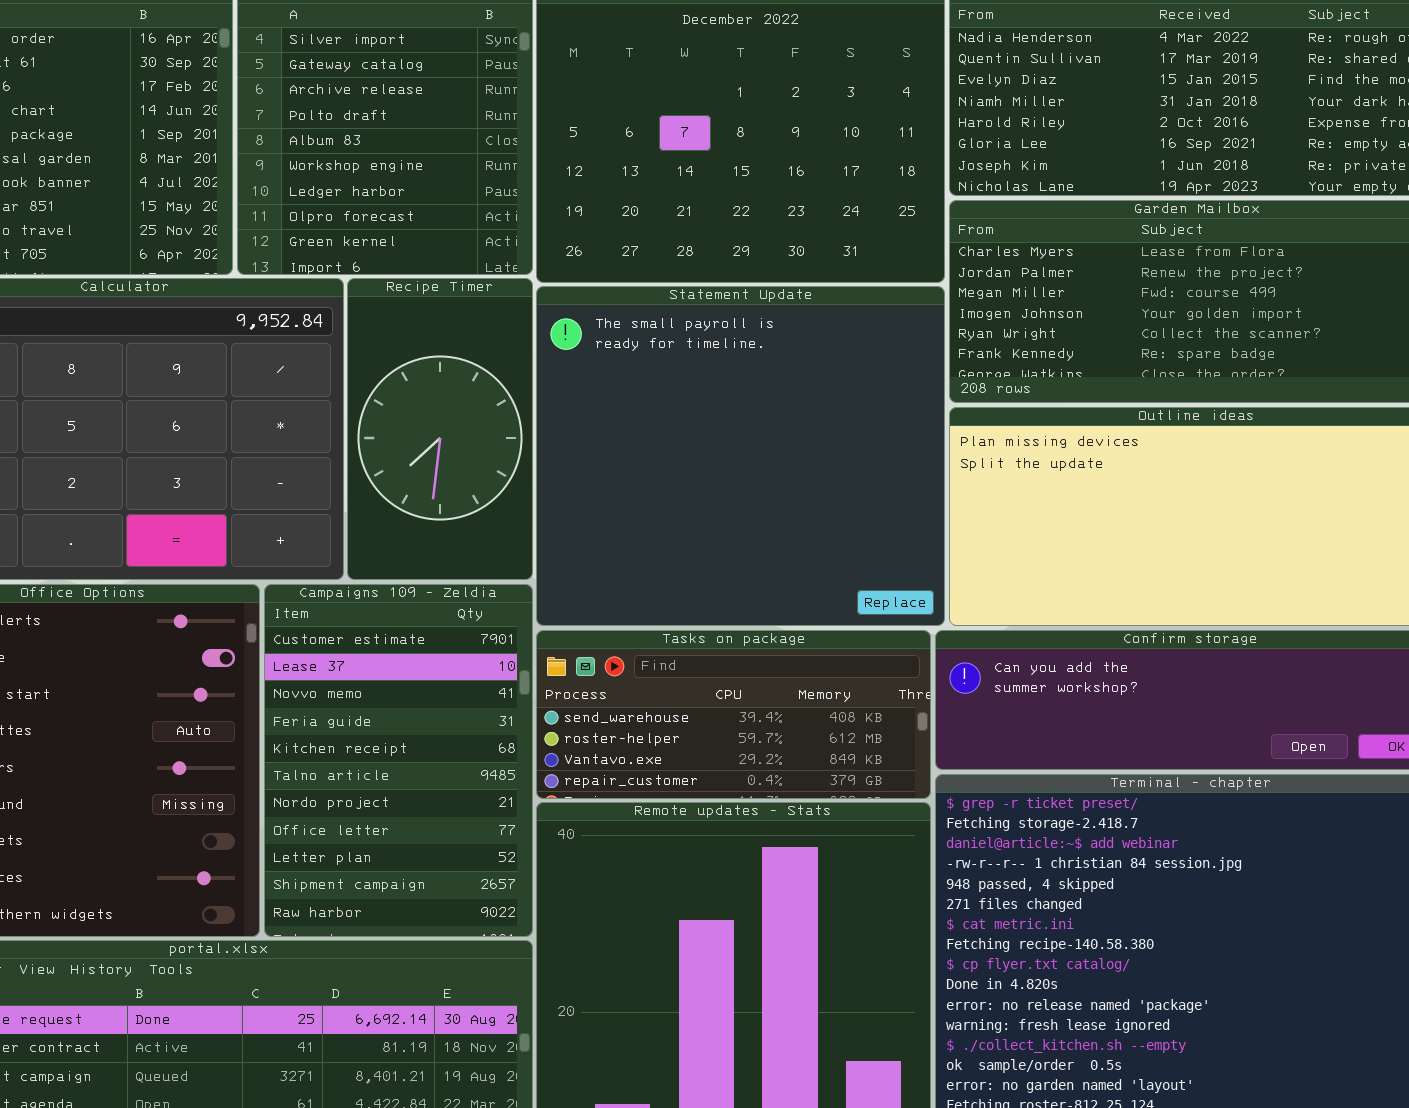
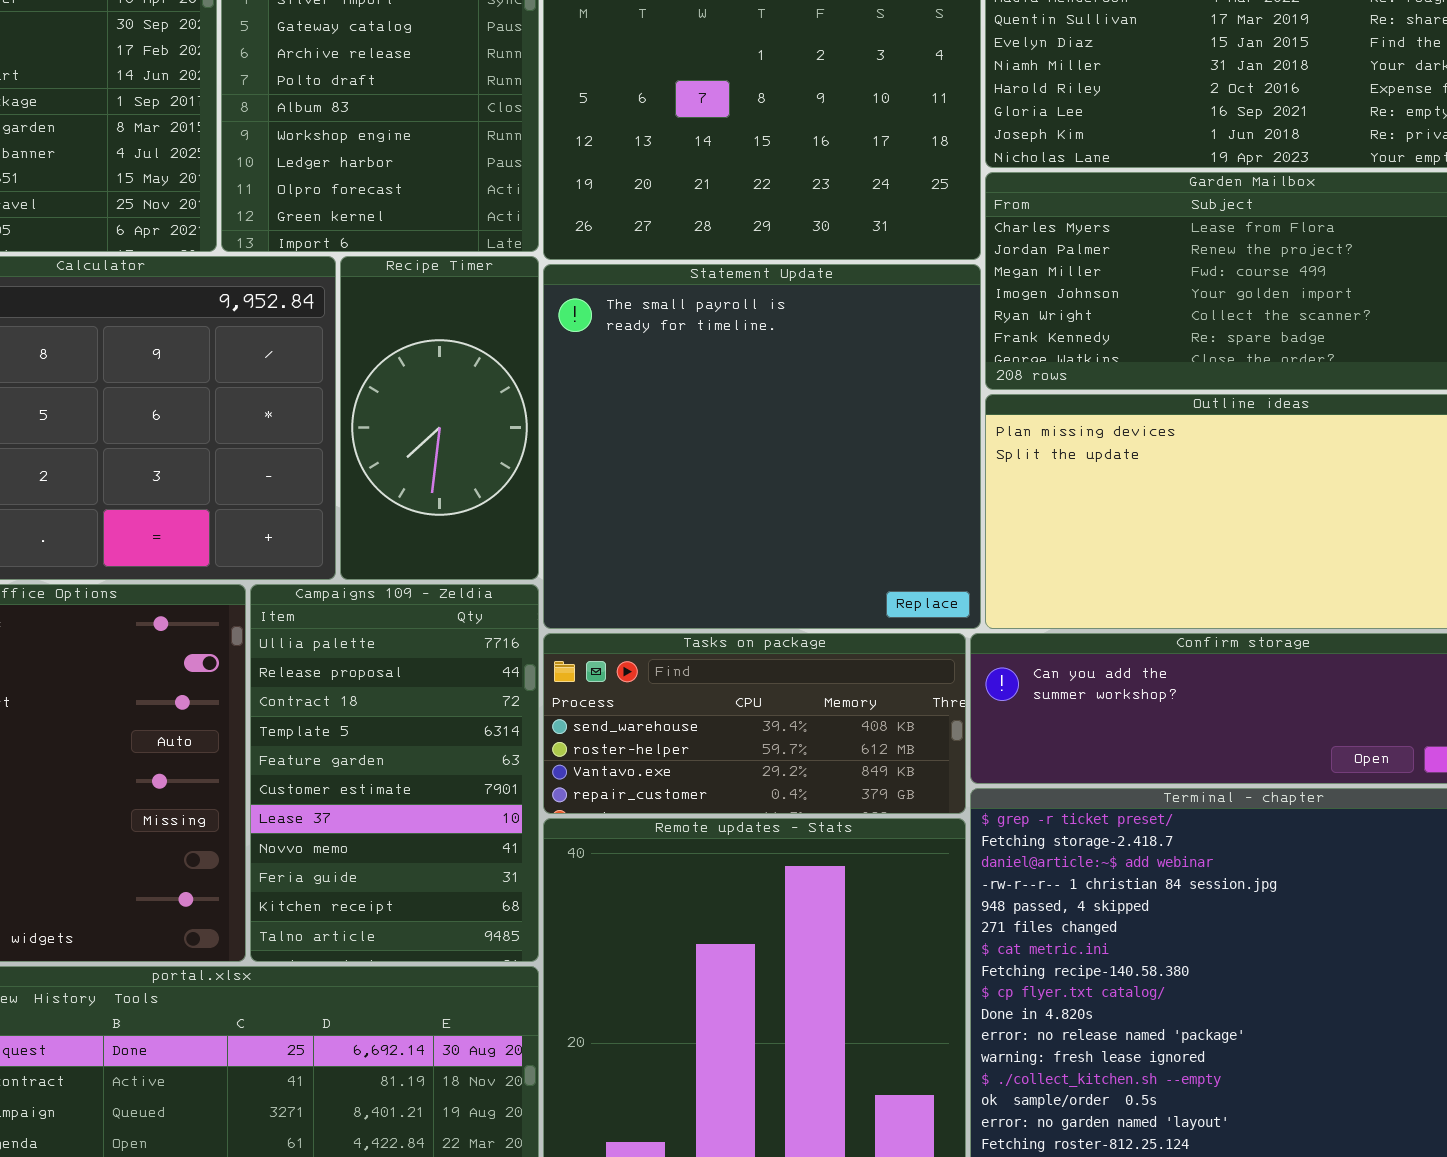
Campaigns 109 - Zeldia: [264,584,533,937] -> [250,584,539,962], scrolled up 5 rows

